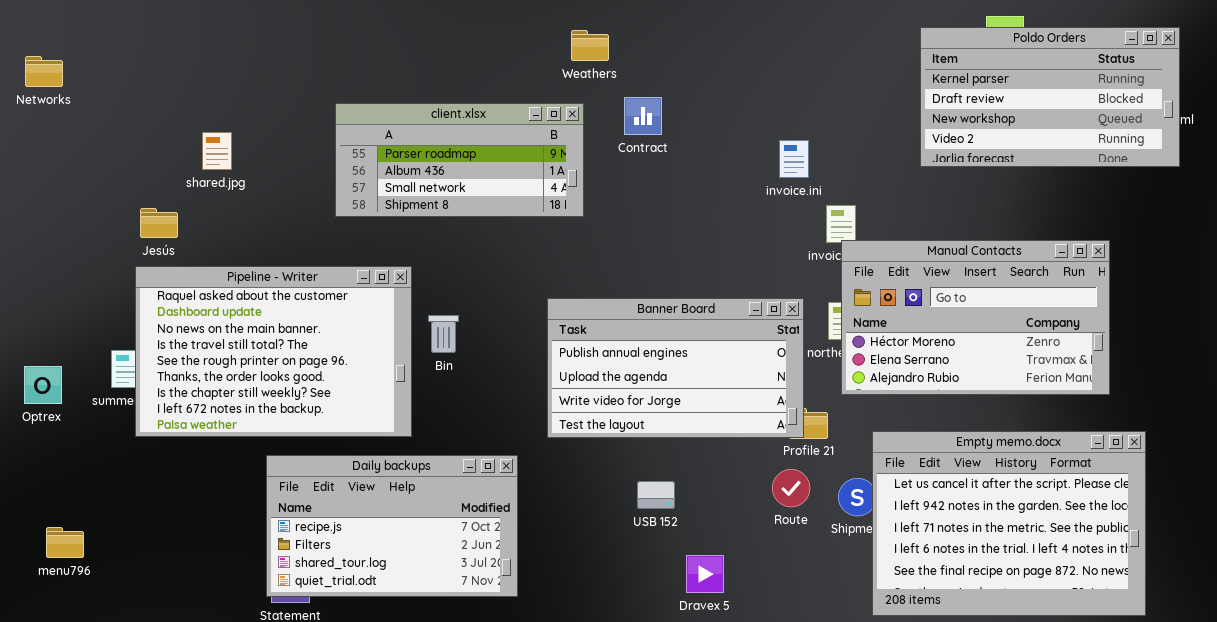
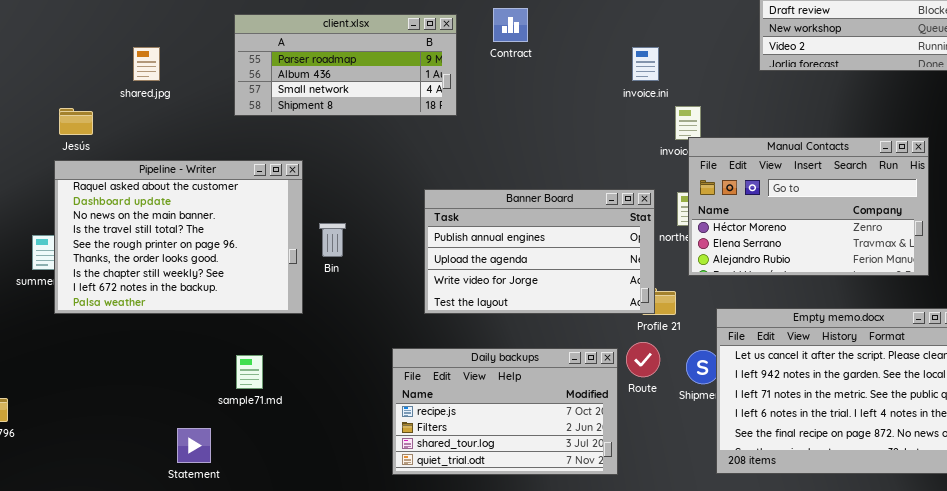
shared.jpg: [202,132,232,170] -> [133,47,160,81], moved
Bin: [428,315,459,353] -> [319,223,346,257], moved
Daily backups: [266,455,518,597] -> [392,348,618,475], moved

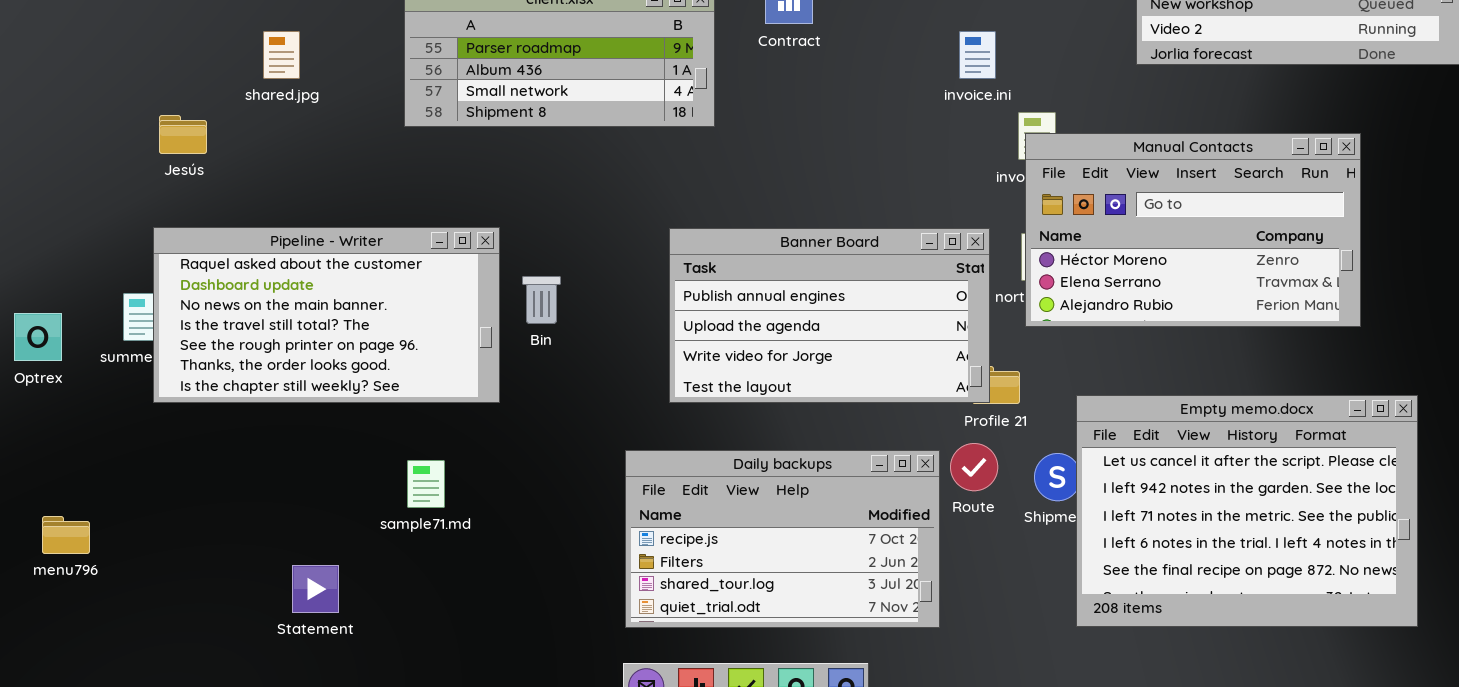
Manual Contacts: [688,137,929,276] -> [1025,133,1361,327], moved
Pipeline - Writer: [54,160,303,314] -> [153,227,500,403], resized
Statement: [177,428,211,463] -> [292,565,339,613], moved

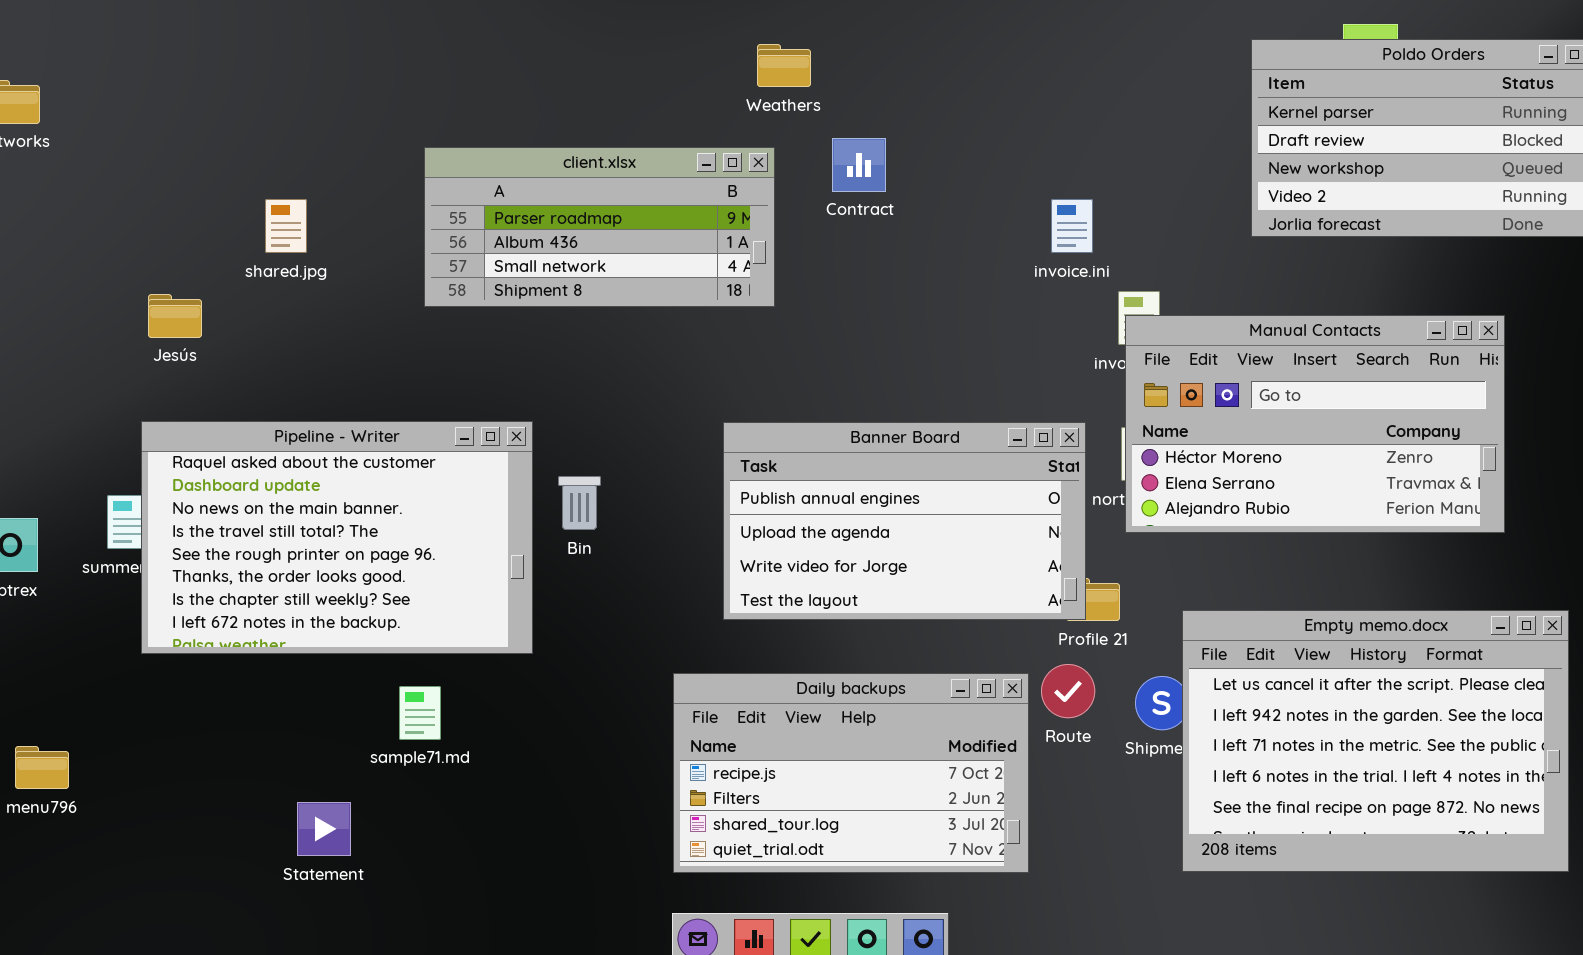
Pipeline - Writer: [153,227,500,403] -> [141,421,533,654], resized
sample71.md: [407,460,445,508] -> [399,686,441,740], moved

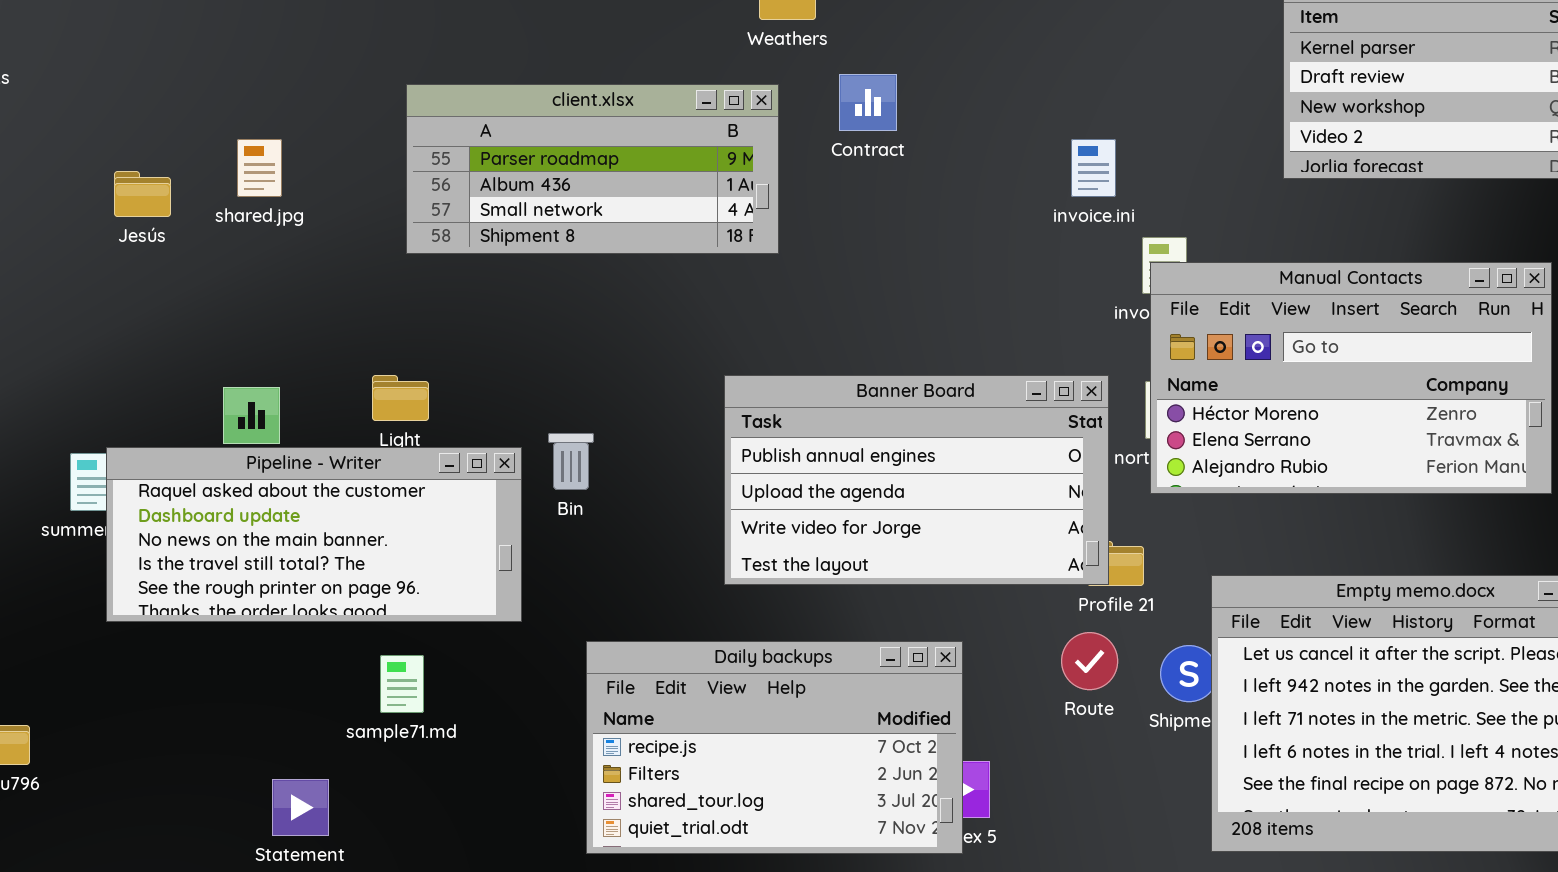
Jesús: [148,294,202,338] -> [114,171,171,217], moved
Pipeline - Writer: [141,421,533,654] -> [106,447,522,622], resized
Daily backups: [673,673,1029,873] -> [586,641,963,854], moved

